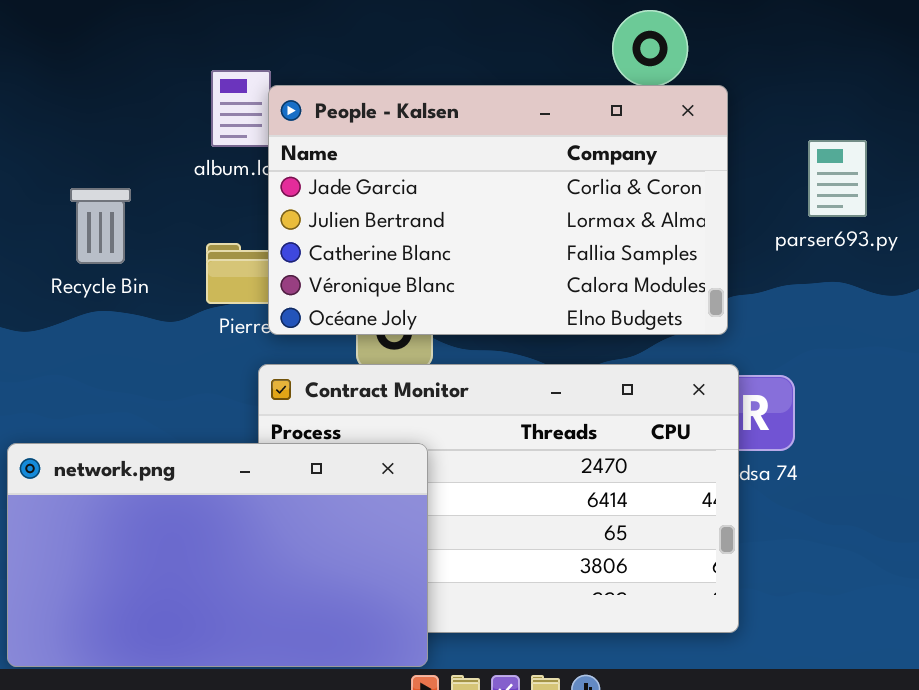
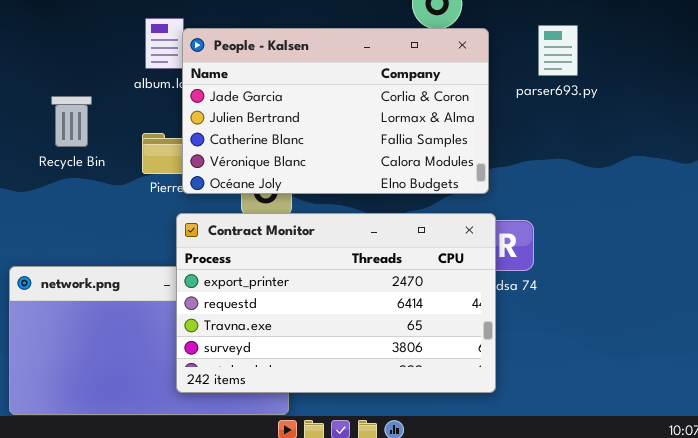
parser693.py: [808,140,867,217] -> [538,25,578,76], moved
Contract Monitor: [258,364,739,633] -> [176,213,496,393], raised

